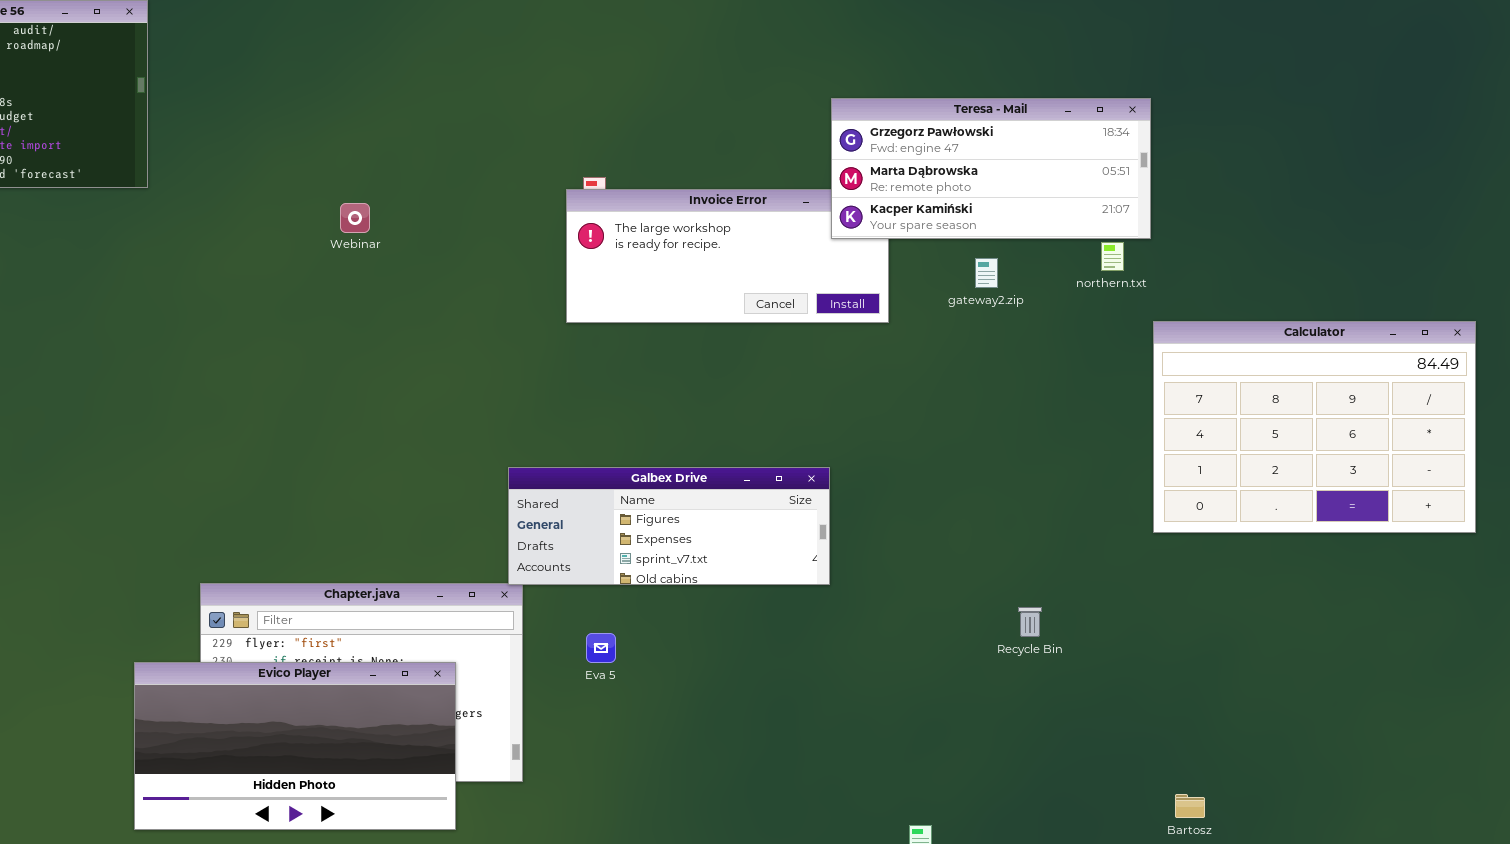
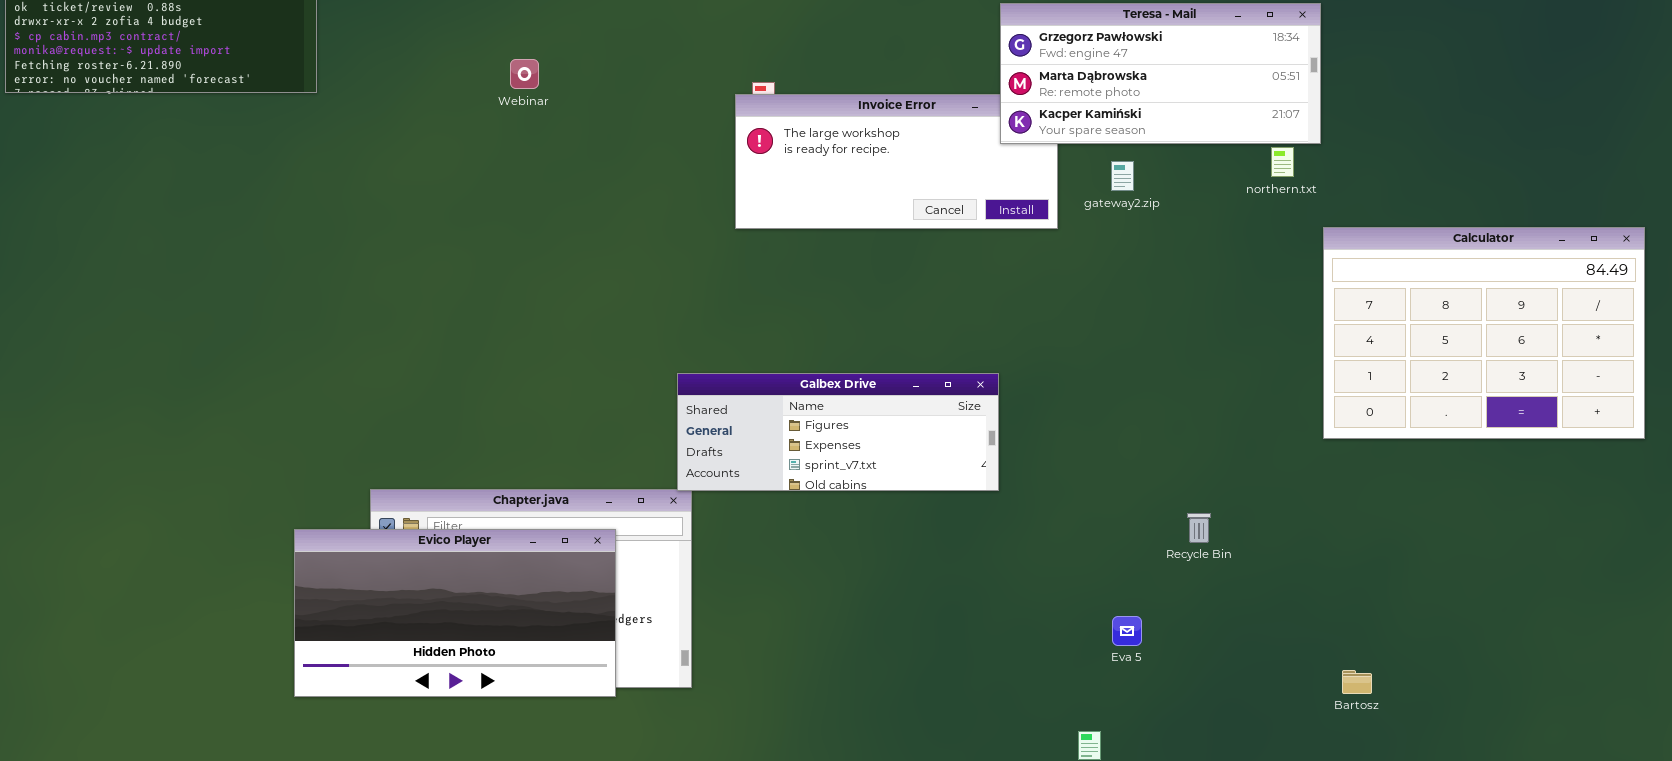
Webinar: [340,203,370,233] -> [510,59,539,89], moved
gateway2.zip: [975,258,998,288] -> [1111,161,1134,191], moved
Eva 5: [586,633,616,663] -> [1112,616,1142,646], moved
Evico Player: [134,662,456,830] -> [294,529,616,697], moved
Bartosz: [1175,794,1205,818] -> [1342,670,1372,694], moved

